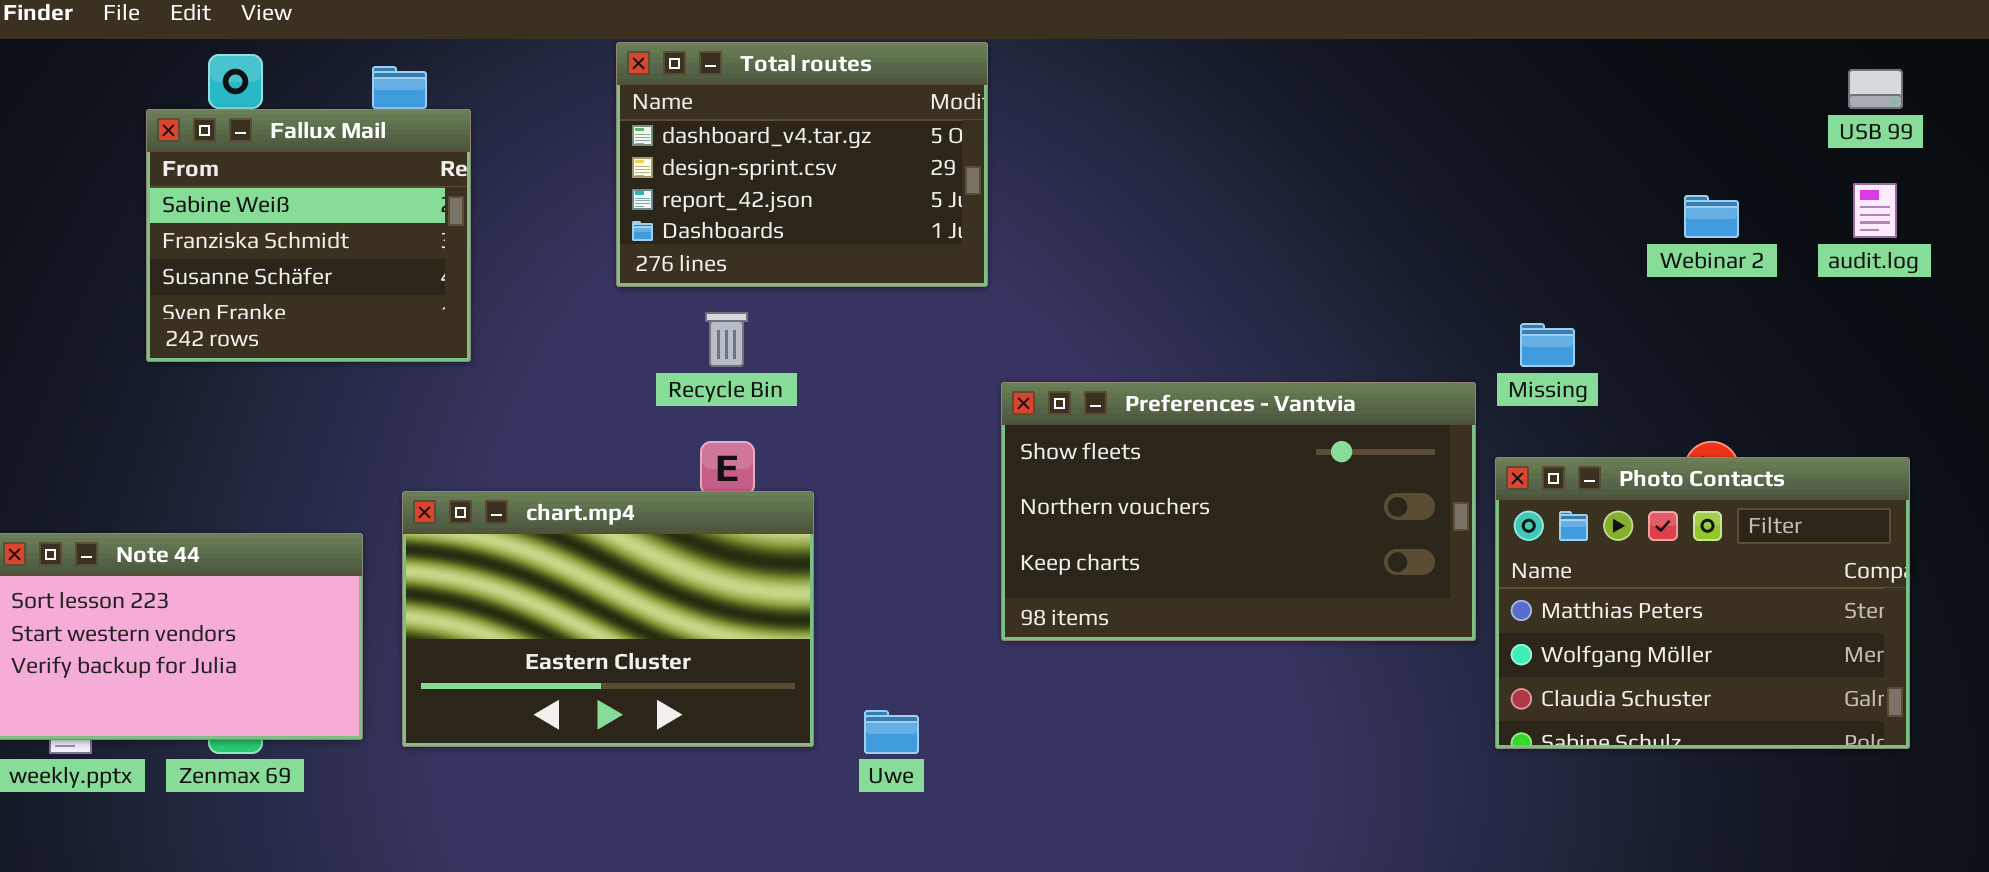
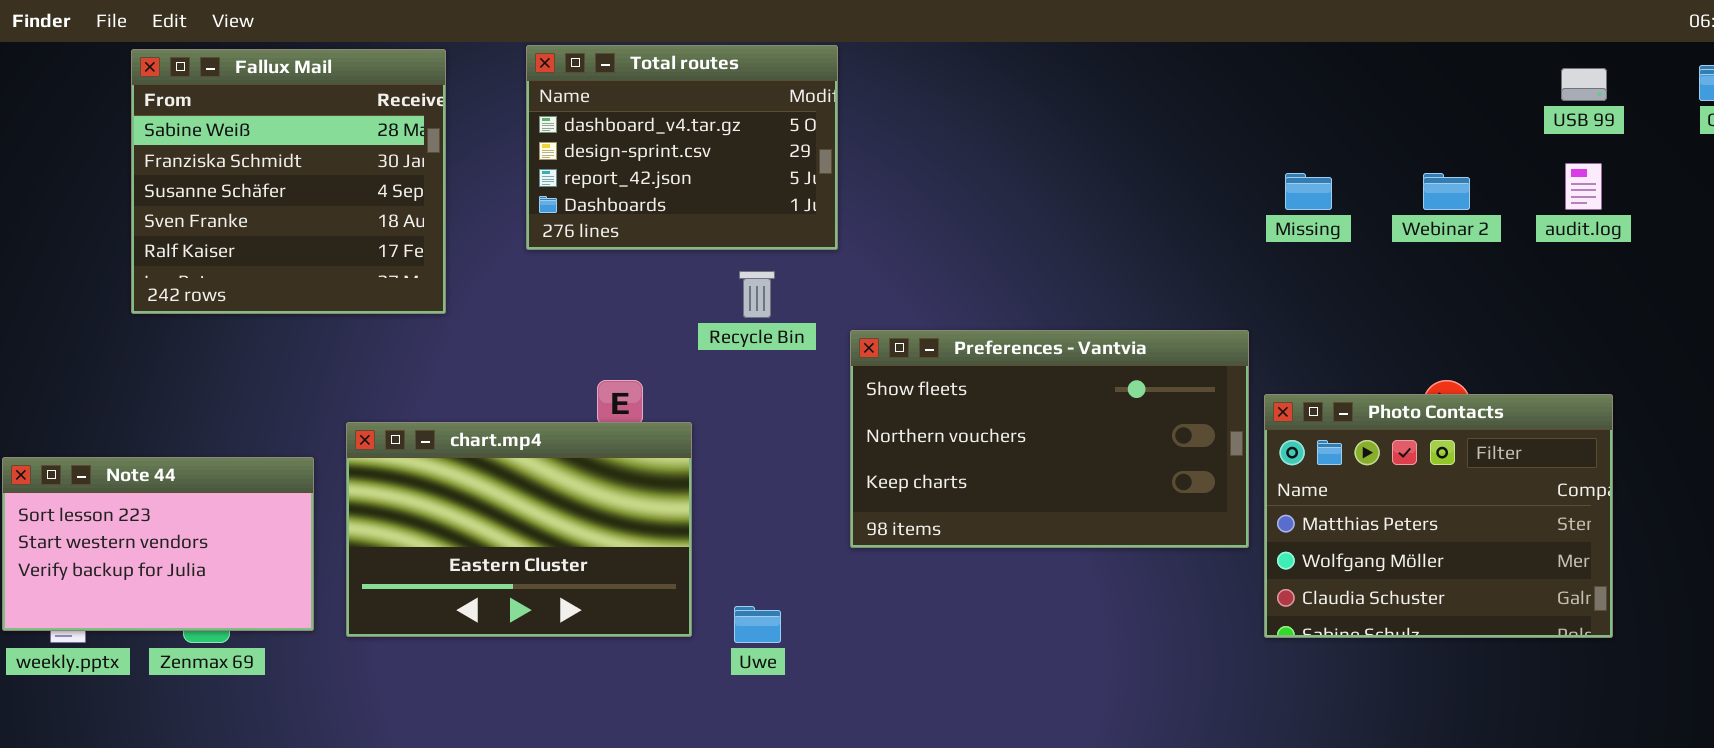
Fallux Mail: [146,109,471,362] -> [131,49,446,314], resized
Recycle Bin: [705,312,748,367] -> [739,271,775,318], moved
Missing: [1520,323,1575,367] -> [1285,173,1332,210], moved

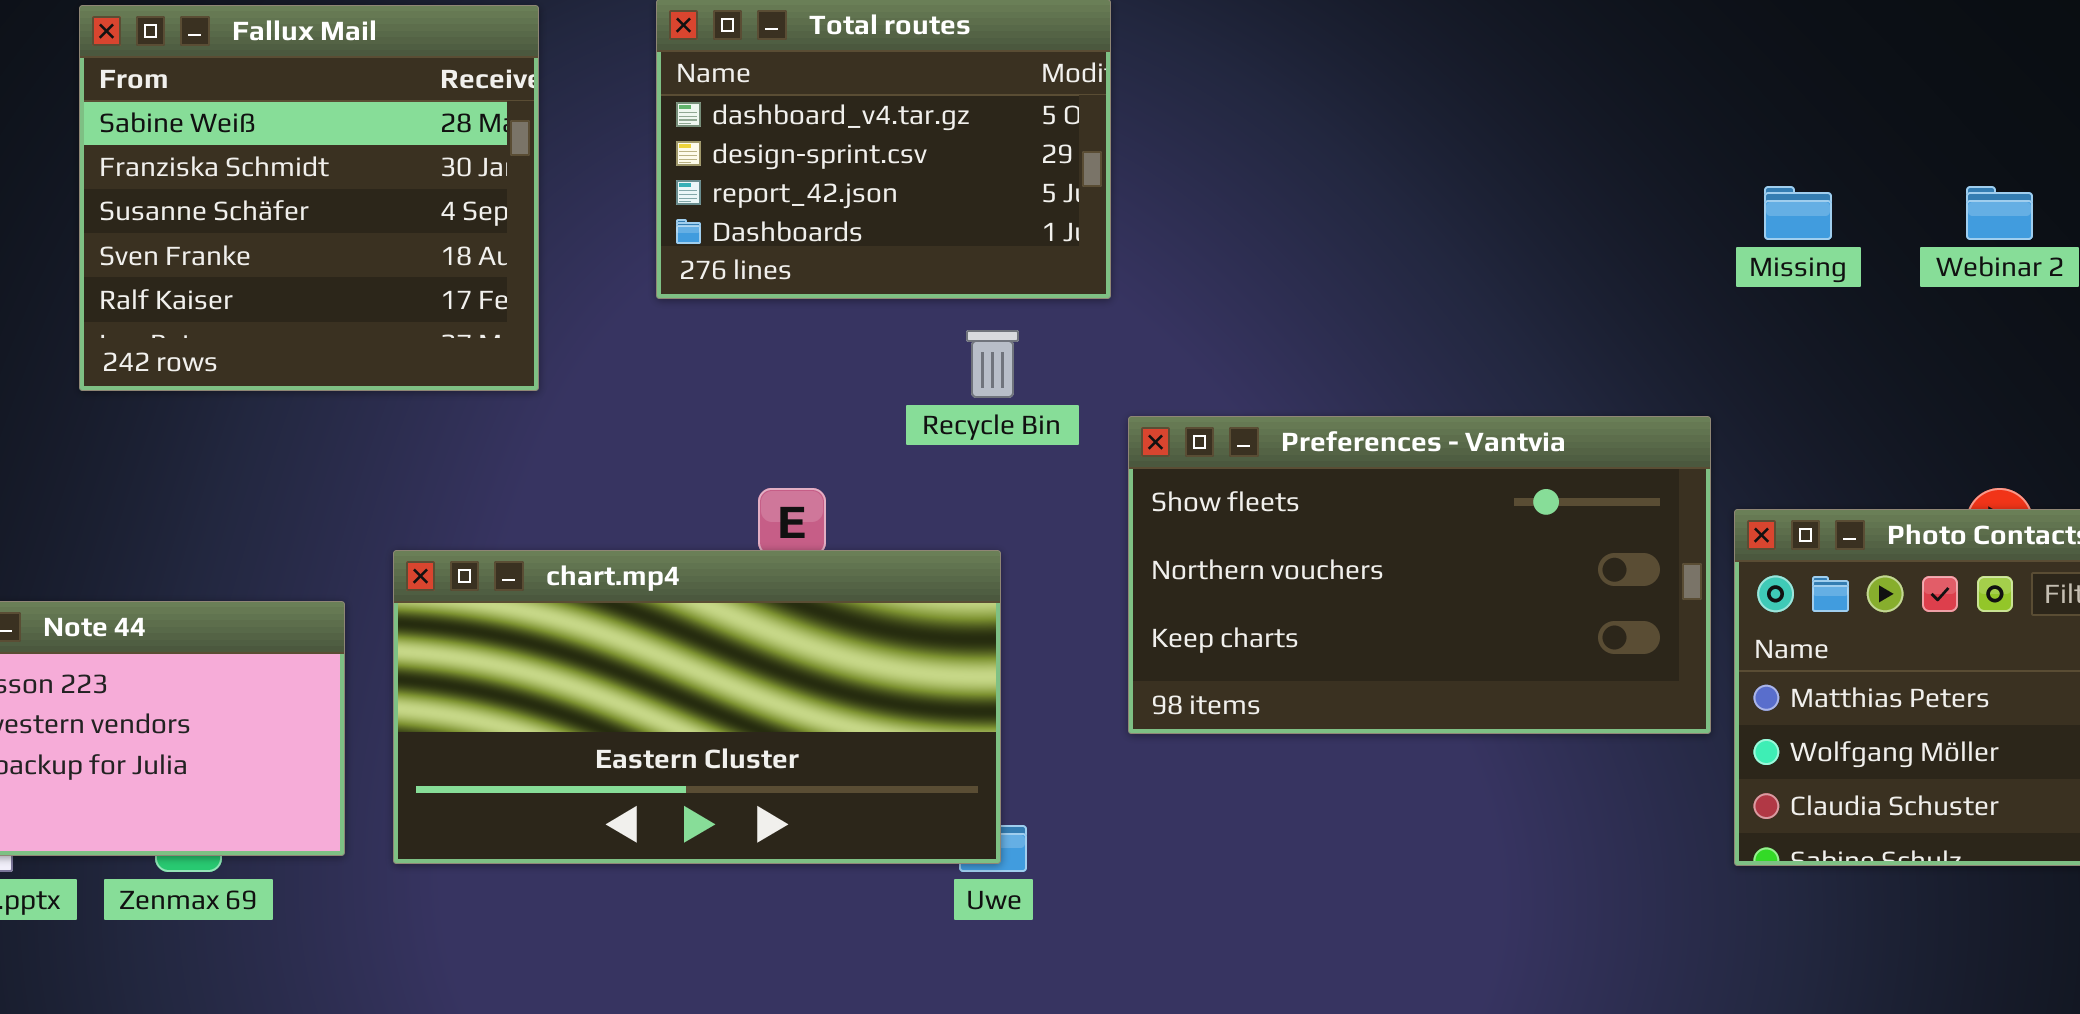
chart.mp4: [346,422,692,637] -> [393,550,1001,864], resized

